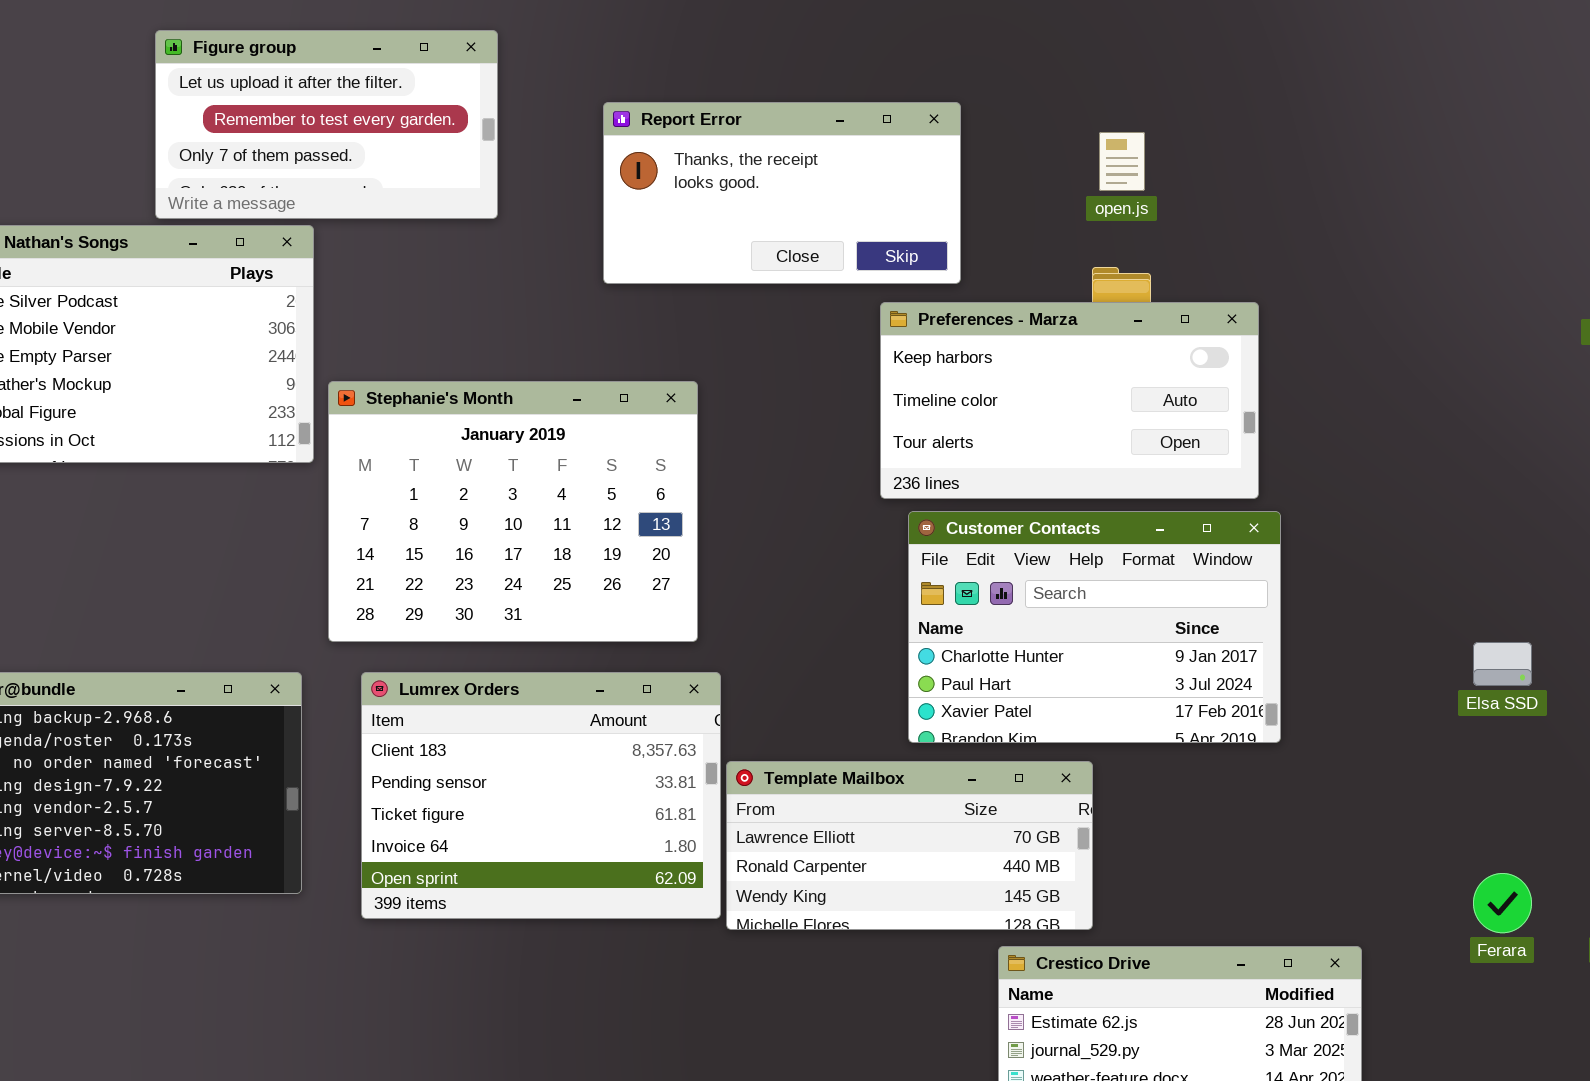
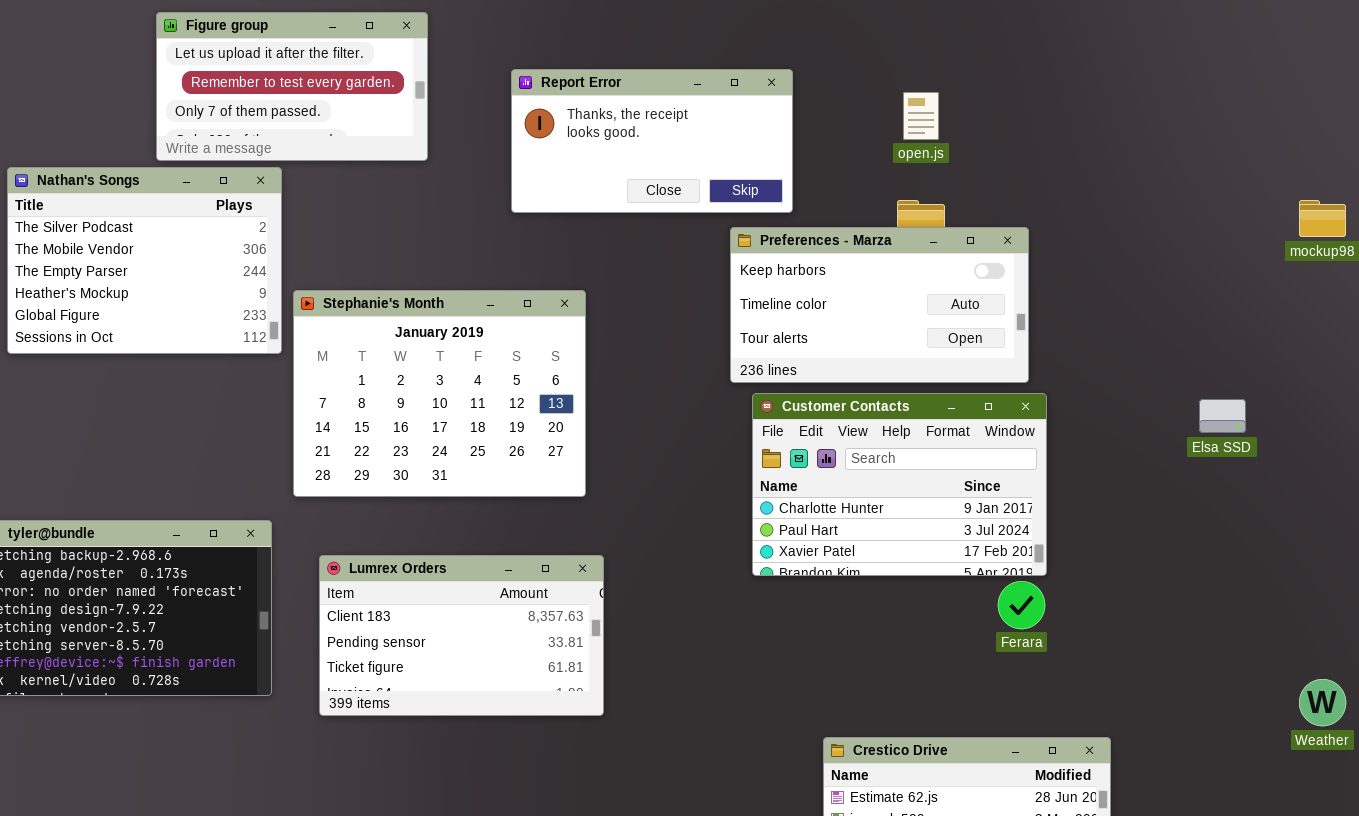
Elsa SSD: [1473,642,1532,686] -> [1199,399,1246,433], moved
Lumrex Orders: [361,672,721,919] -> [319,555,604,716], resized
Template Mailbox: [726,761,1093,930] -> none, closed
Ferara: [1473,873,1532,933] -> [998,581,1045,629], moved

